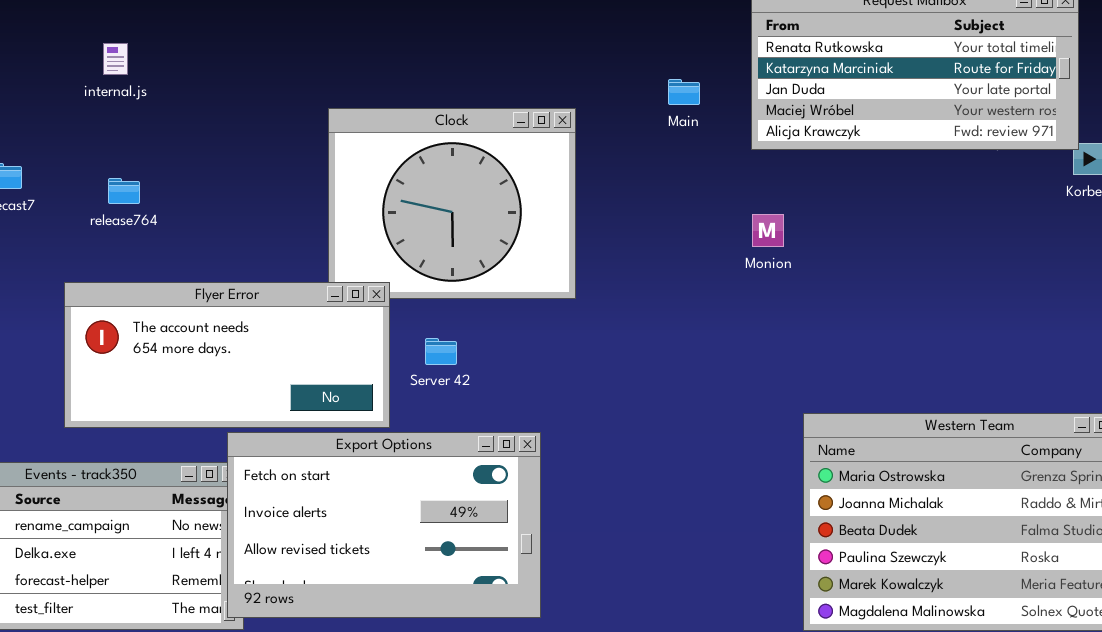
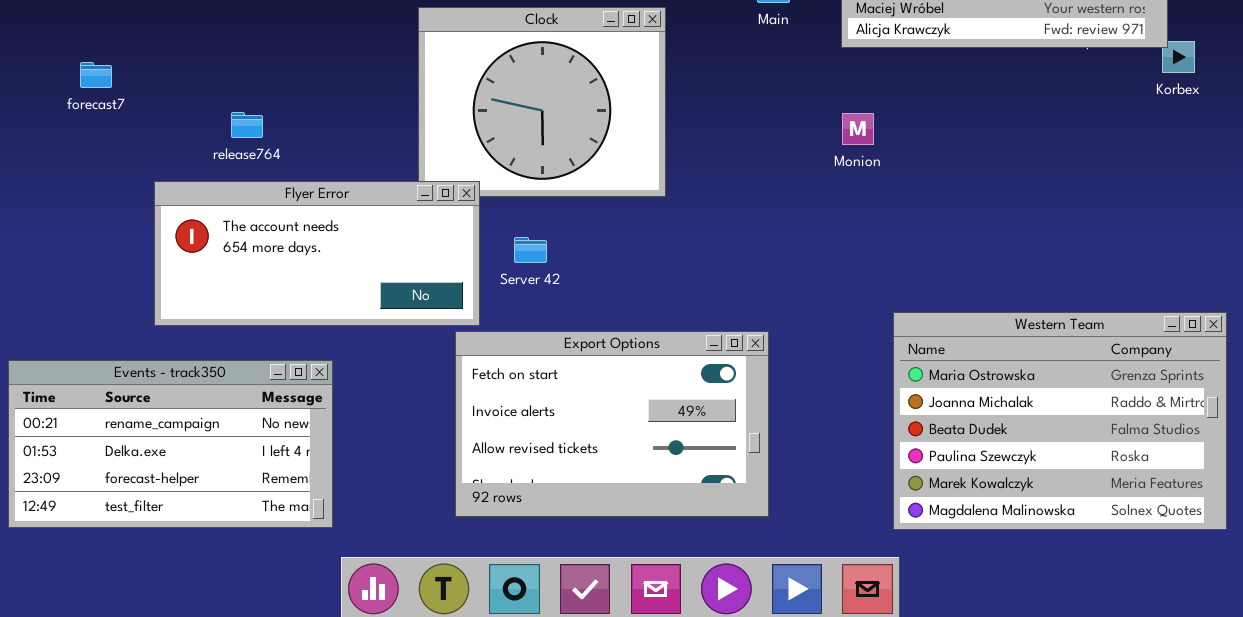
release764: [108,178,140,204] -> [231,112,263,138], moved
Export Options: [227,432,541,618] -> [455,331,769,517], moved

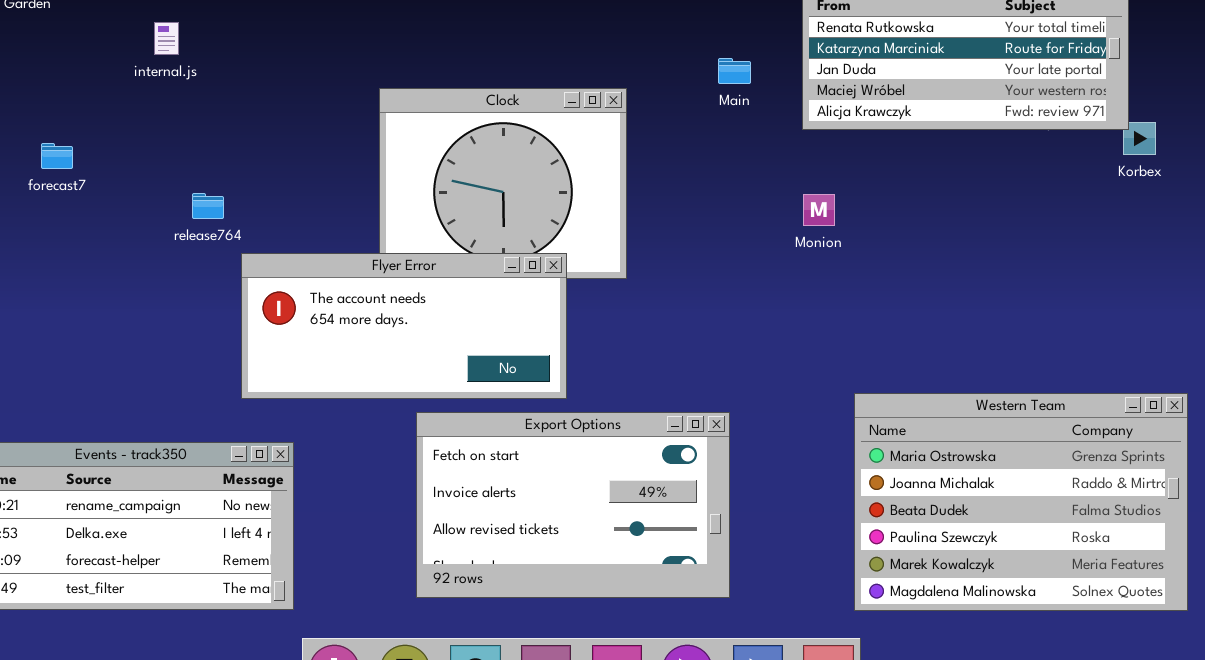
Flyer Error: [154,181,480,326] -> [241,253,567,399], moved

